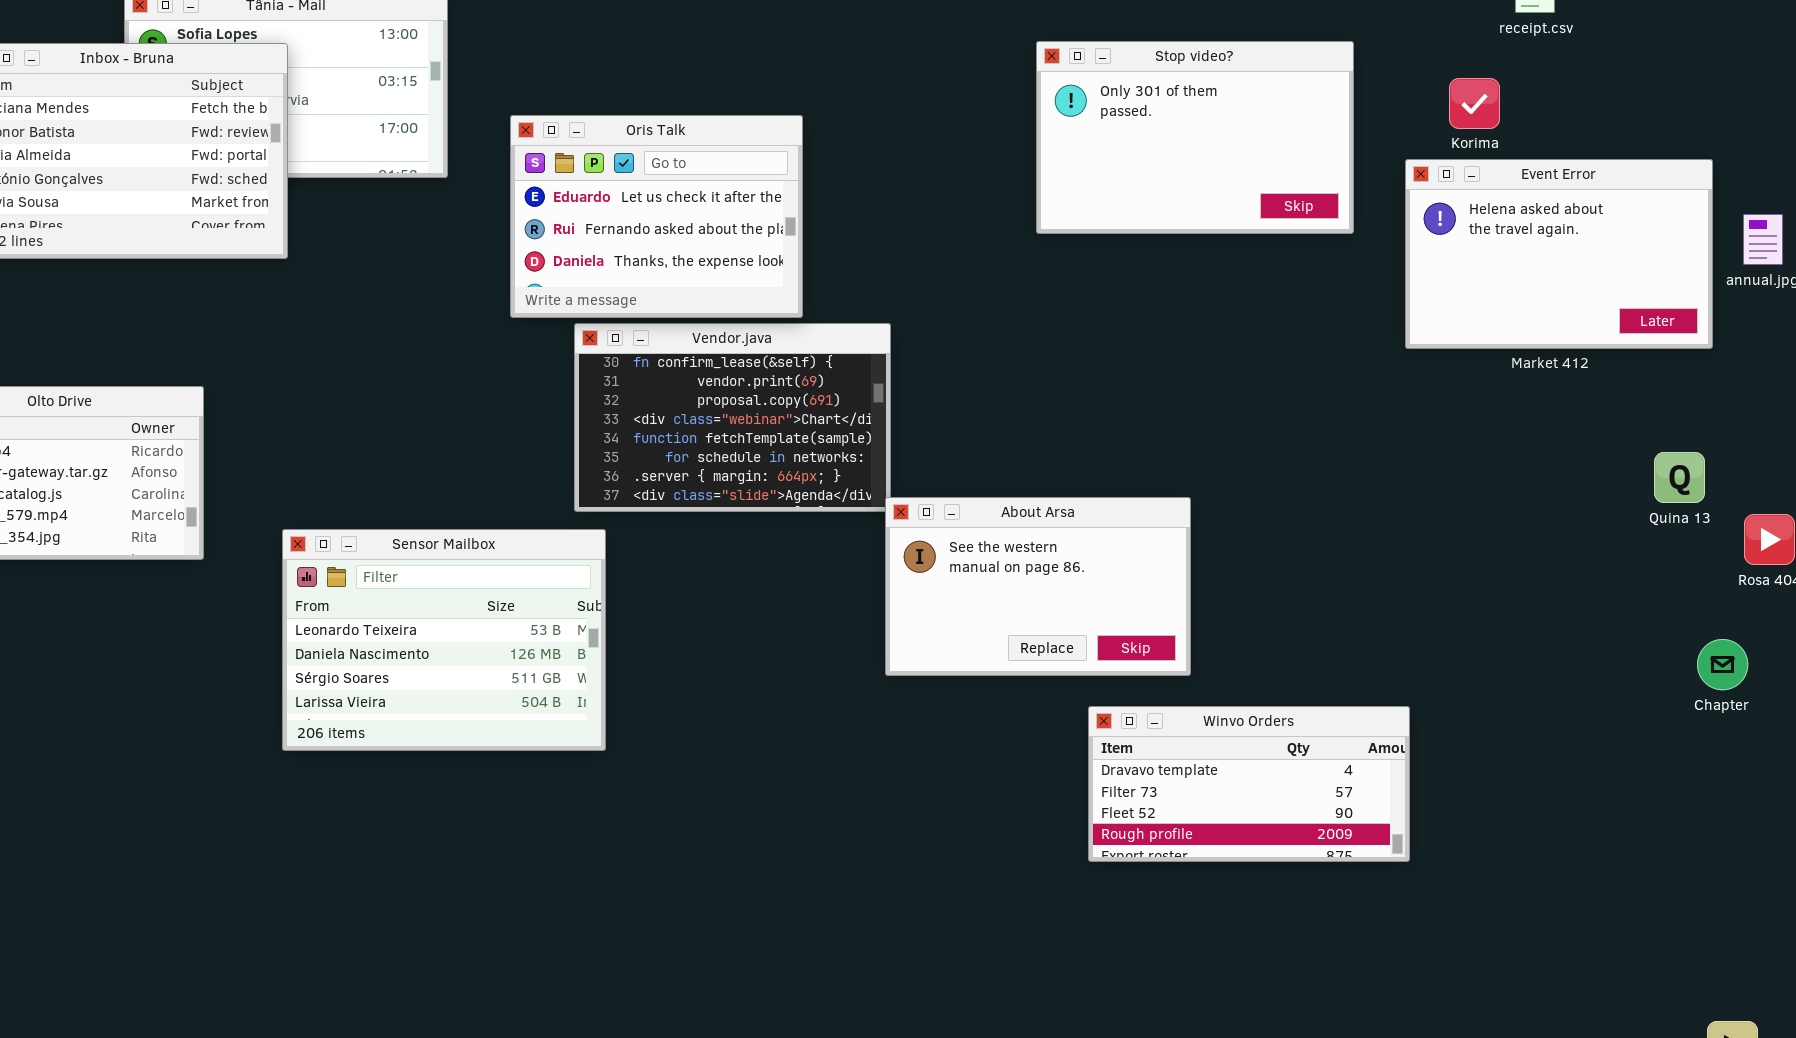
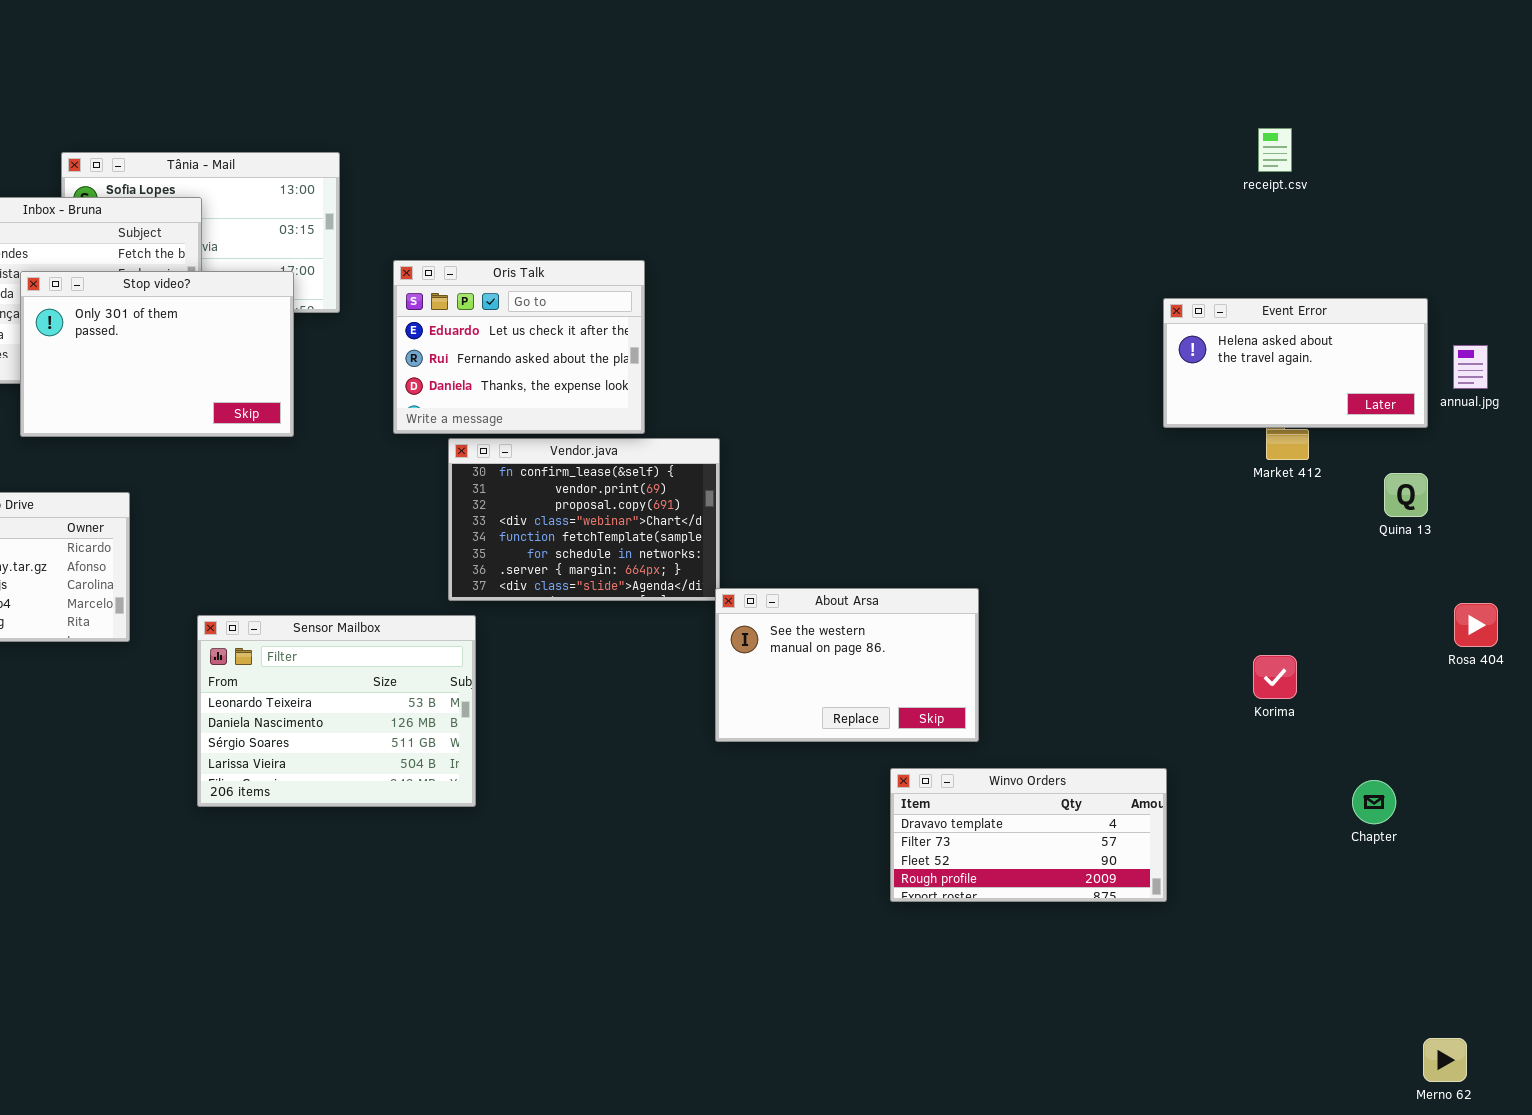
Stop video?: [1036,41,1354,234] -> [20,271,294,437], moved
Korima: [1449,78,1500,129] -> [1253,655,1297,699], moved
Event Error: [1405,159,1713,349] -> [1163,298,1428,428], resized
Quina 13: [1654,452,1705,503] -> [1384,473,1428,517], moved
Chapter: [1697,639,1748,690] -> [1352,780,1396,824], moved

